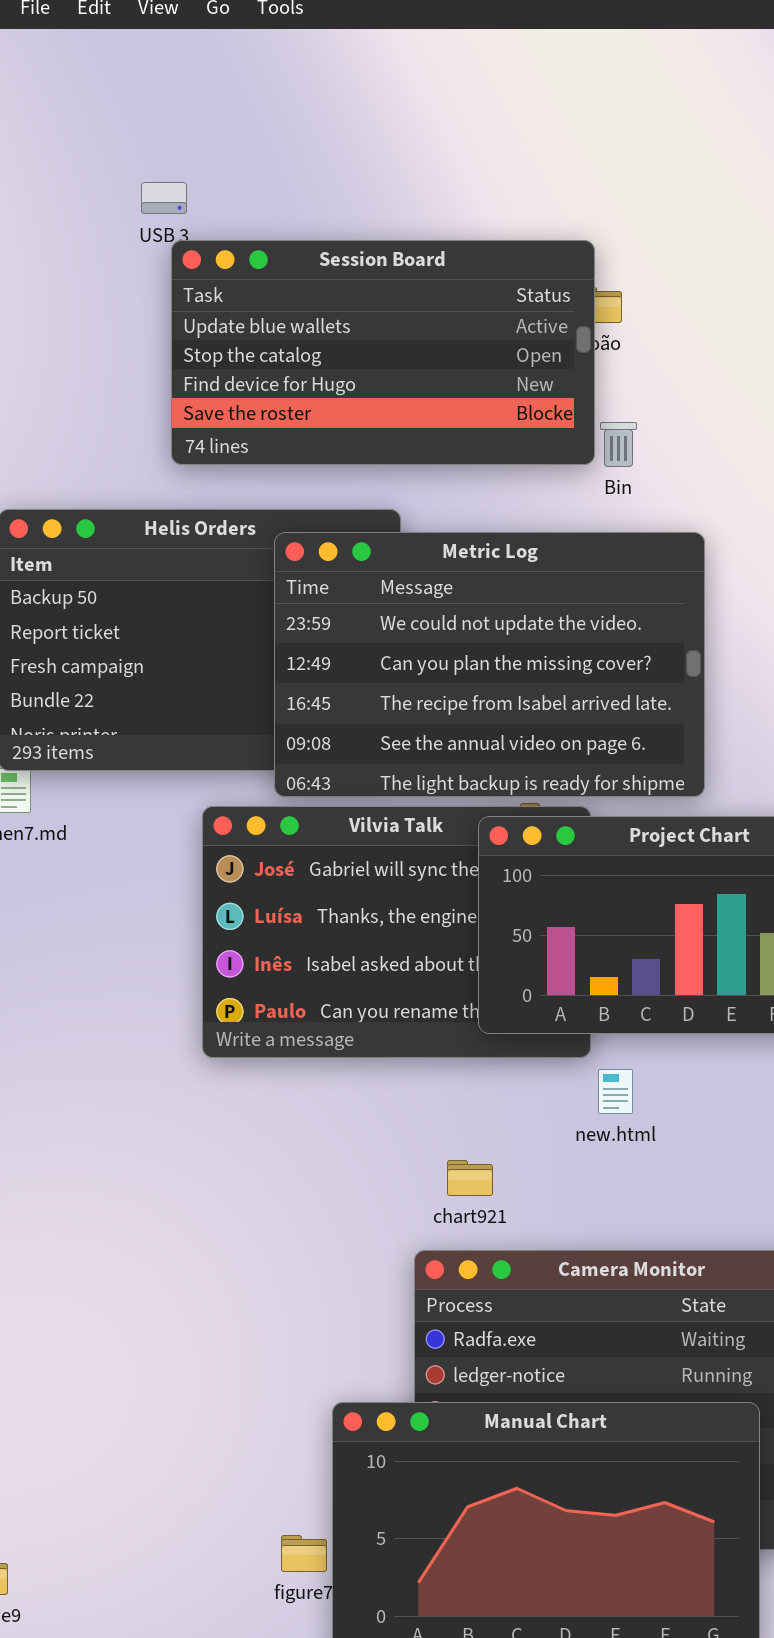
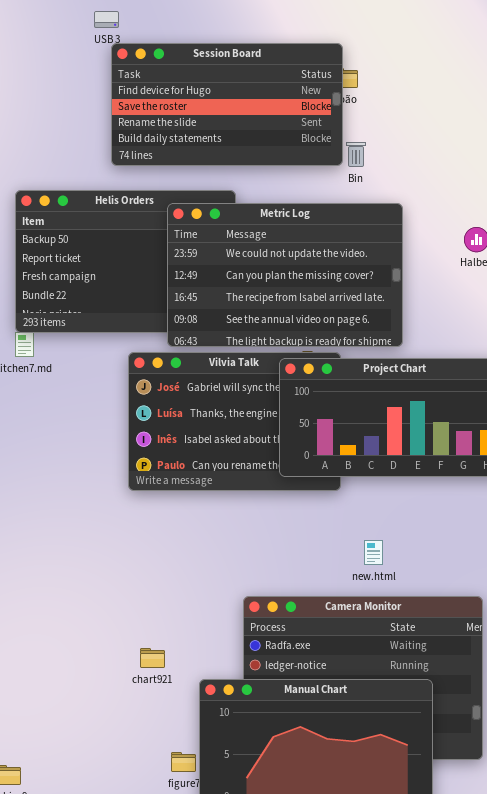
Session Board: [171,240,595,465] -> [111,43,343,166], scrolled down 2 rows
new.html: [598,1069,633,1114] -> [364,540,383,565], moved
chart921: [447,1160,493,1196] -> [140,648,165,668], moved

